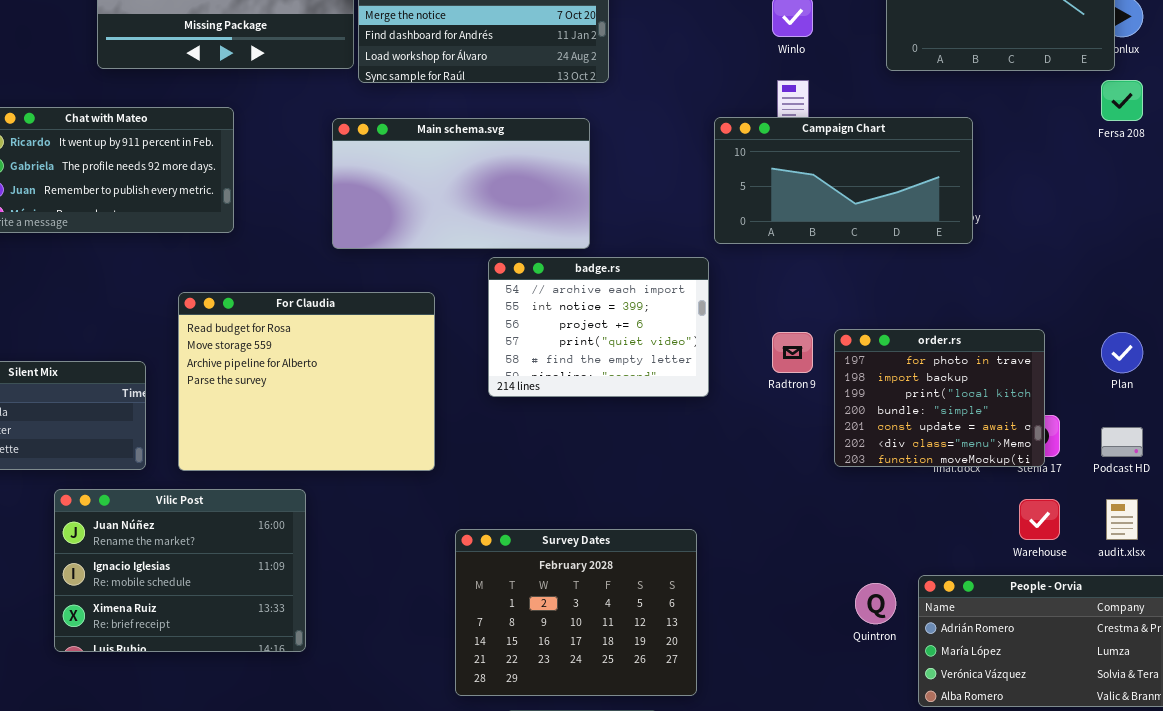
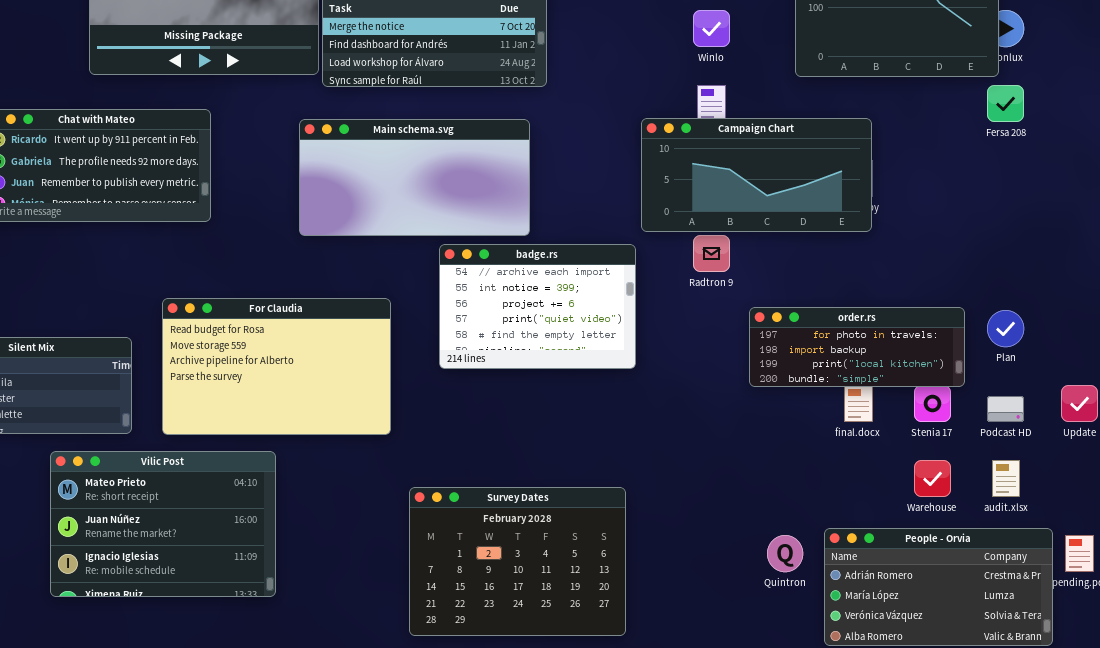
For Claudia: [178,292,435,471] -> [162,298,391,435], resized
order.rs: [834,329,1045,467] -> [749,307,965,387], resized
Radtron 9: [772,332,813,373] -> [693,235,730,272], moved
Vilic Post: [54,489,306,652] -> [50,451,276,597], scrolled up 1 row

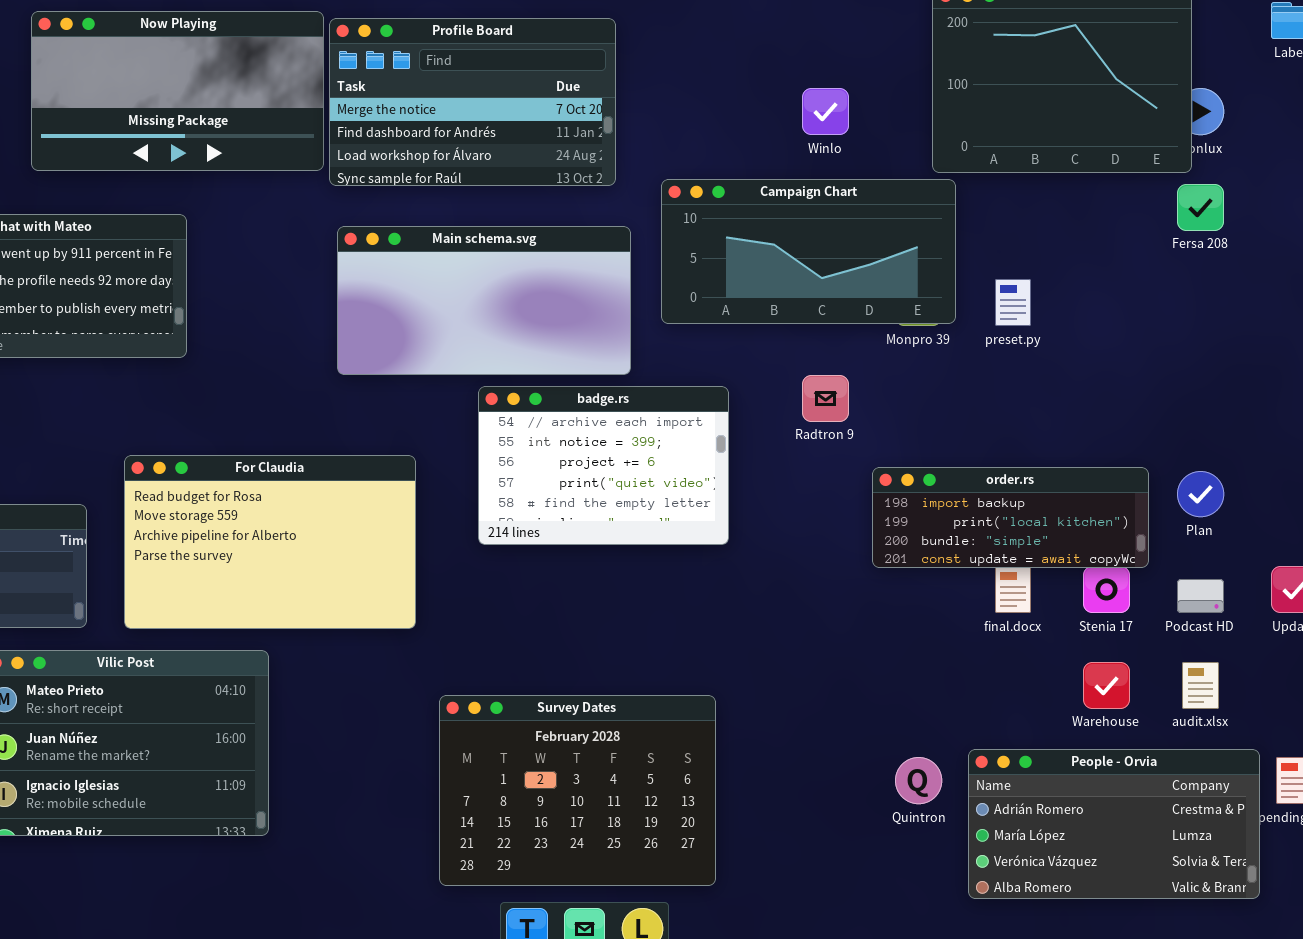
Campaign Chart: [641,118,872,232] -> [661,179,956,324], moved
Main schema.svg: [299,119,530,236] -> [337,226,631,375], moved
order.rs: [749,307,965,387] -> [872,467,1149,568], scrolled down 1 row

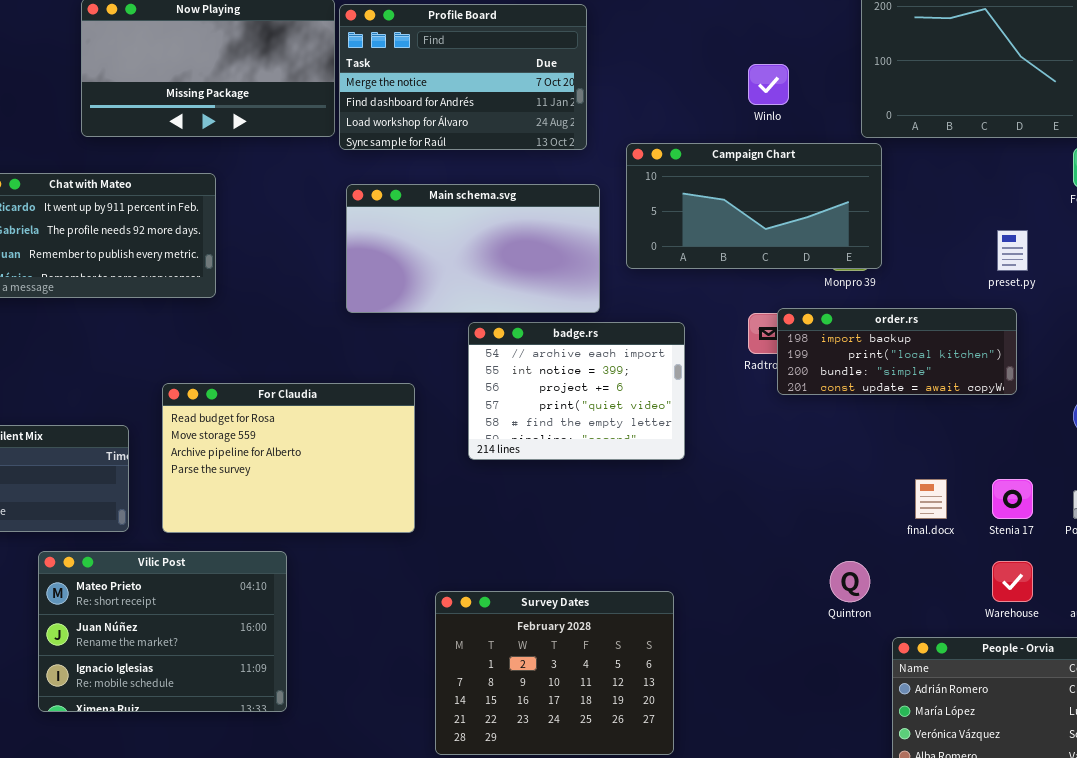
preset.py: [995,279,1031,326] -> [997,230,1028,271], moved
order.rs: [872,467,1149,568] -> [777,308,1017,395], moved
Quintron: [895,757,942,804] -> [830,561,870,602], moved

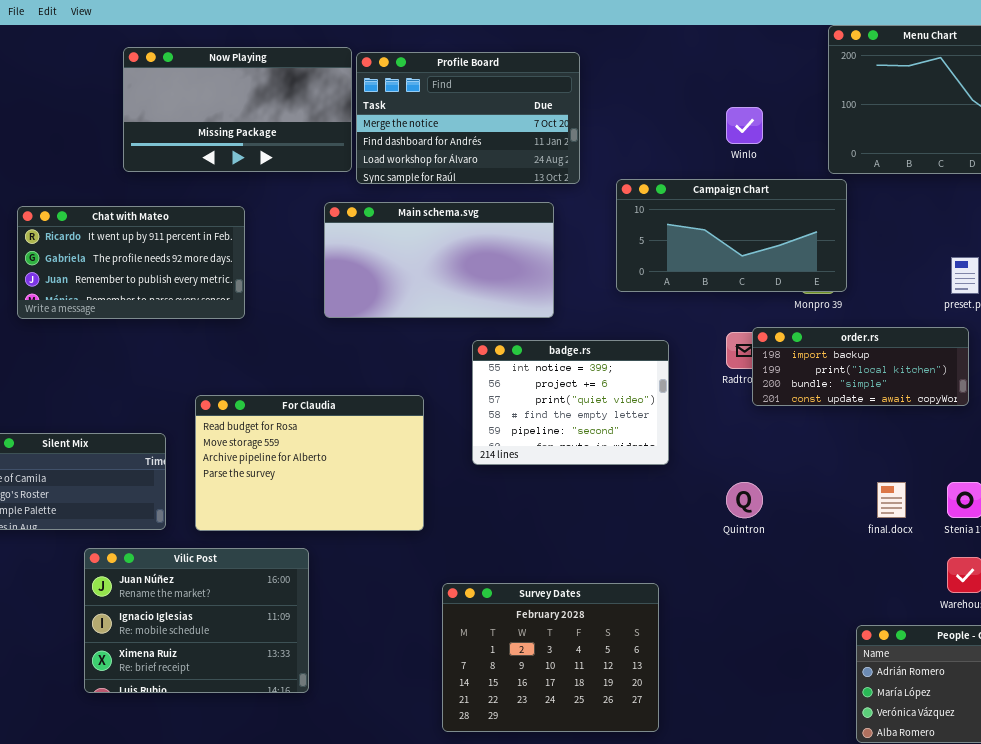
Main schema.svg: [346,184,600,313] -> [324,202,554,318], moved
badge.rs: [468,322,685,460] -> [472,340,669,465], scrolled down 1 row
Vilic Post: [38,551,287,712] -> [84,548,309,693], scrolled down 1 row
Quintron: [830,561,870,602] -> [726,482,763,518], moved

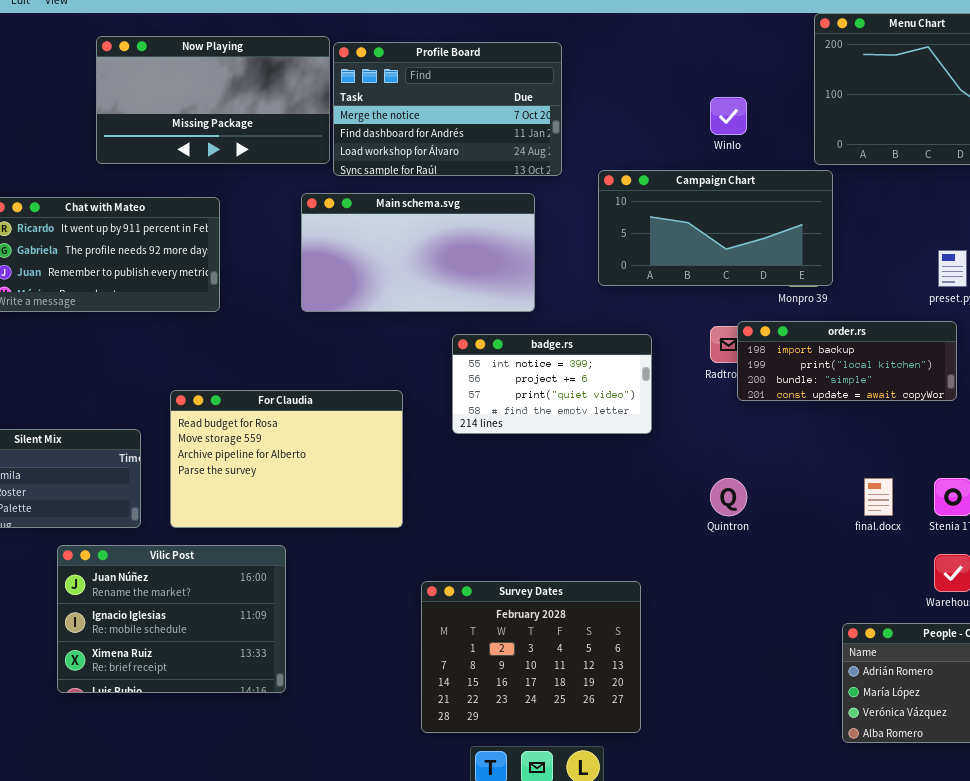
badge.rs: [472,340,669,465] -> [452,334,652,434], resized

